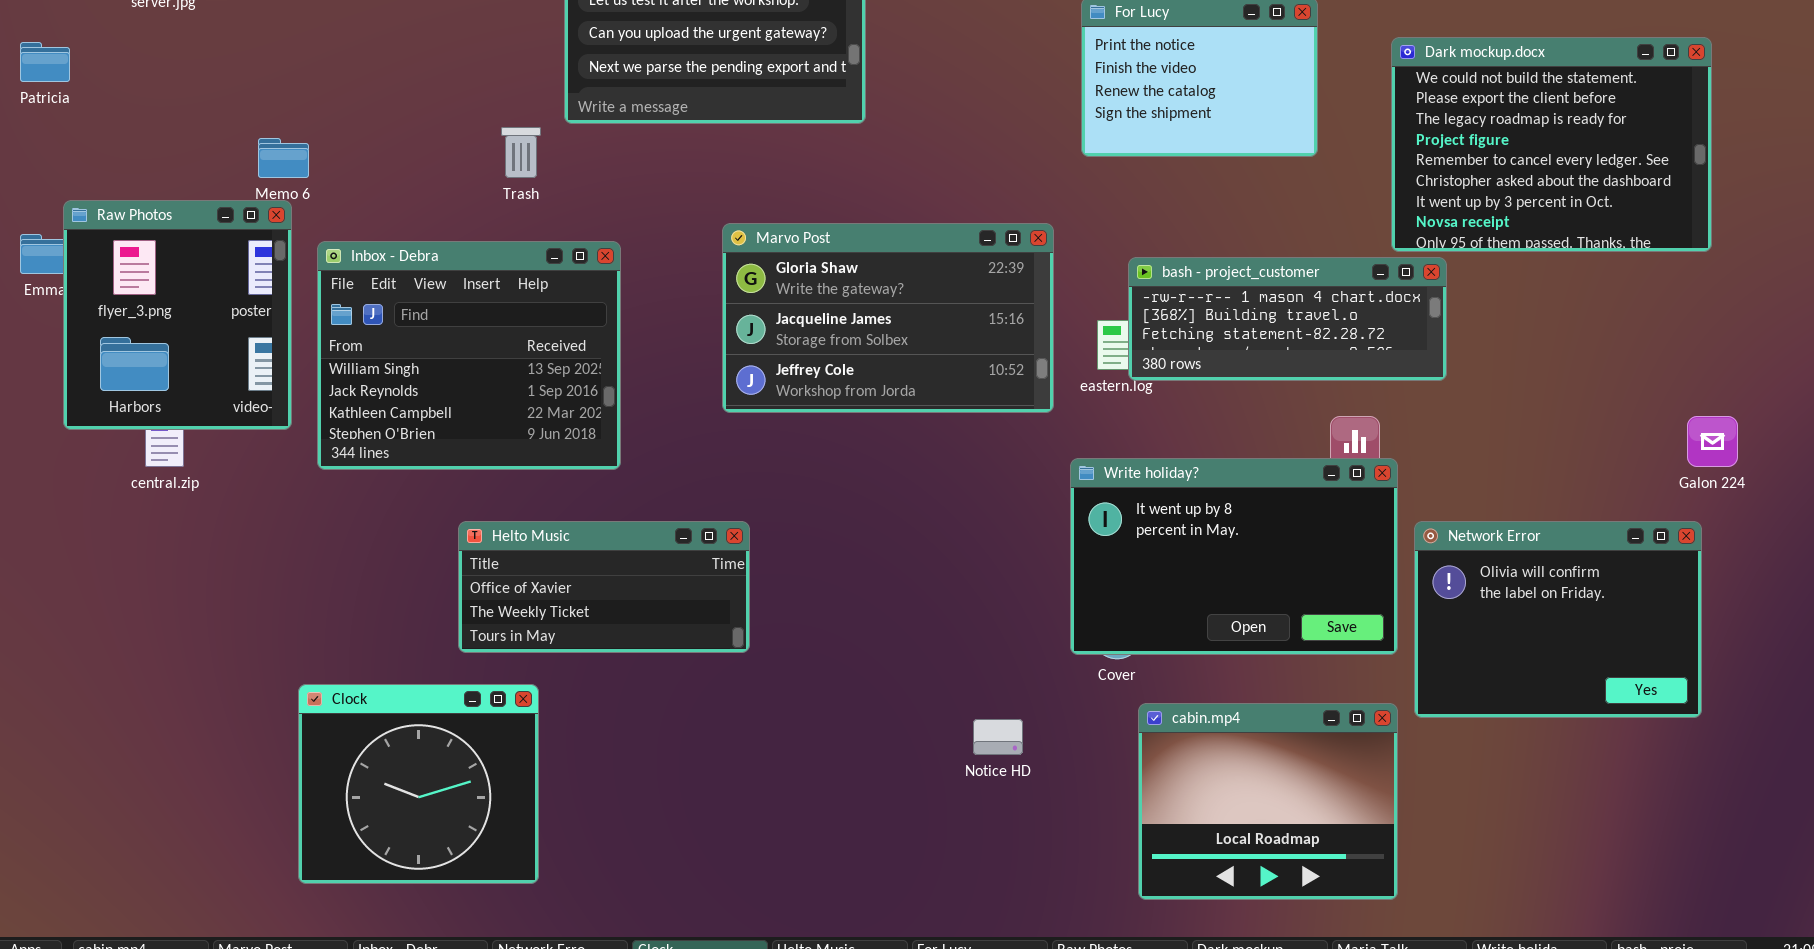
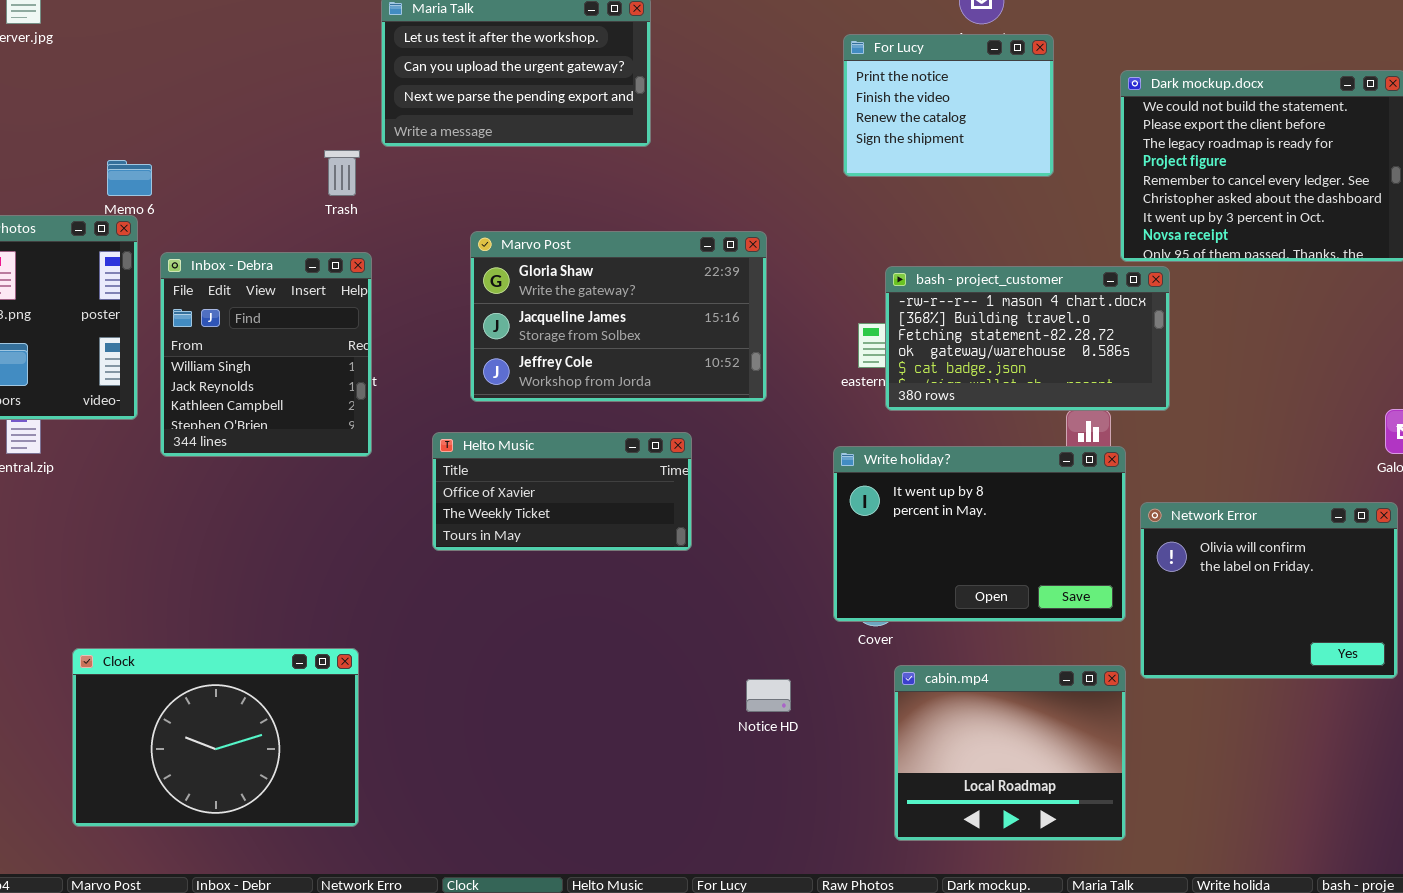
Marvo Post: [722,223,1054,413] -> [470,231,767,402], moved
Inbox - Debra: [317,241,621,470] -> [160,252,372,457], resized
bash - project_customer: [1128,257,1447,381] -> [885,266,1170,411], resized
Helto Music: [458,521,750,653] -> [432,432,692,551], moved
Clock: [298,684,539,884] -> [72,648,359,827], resized

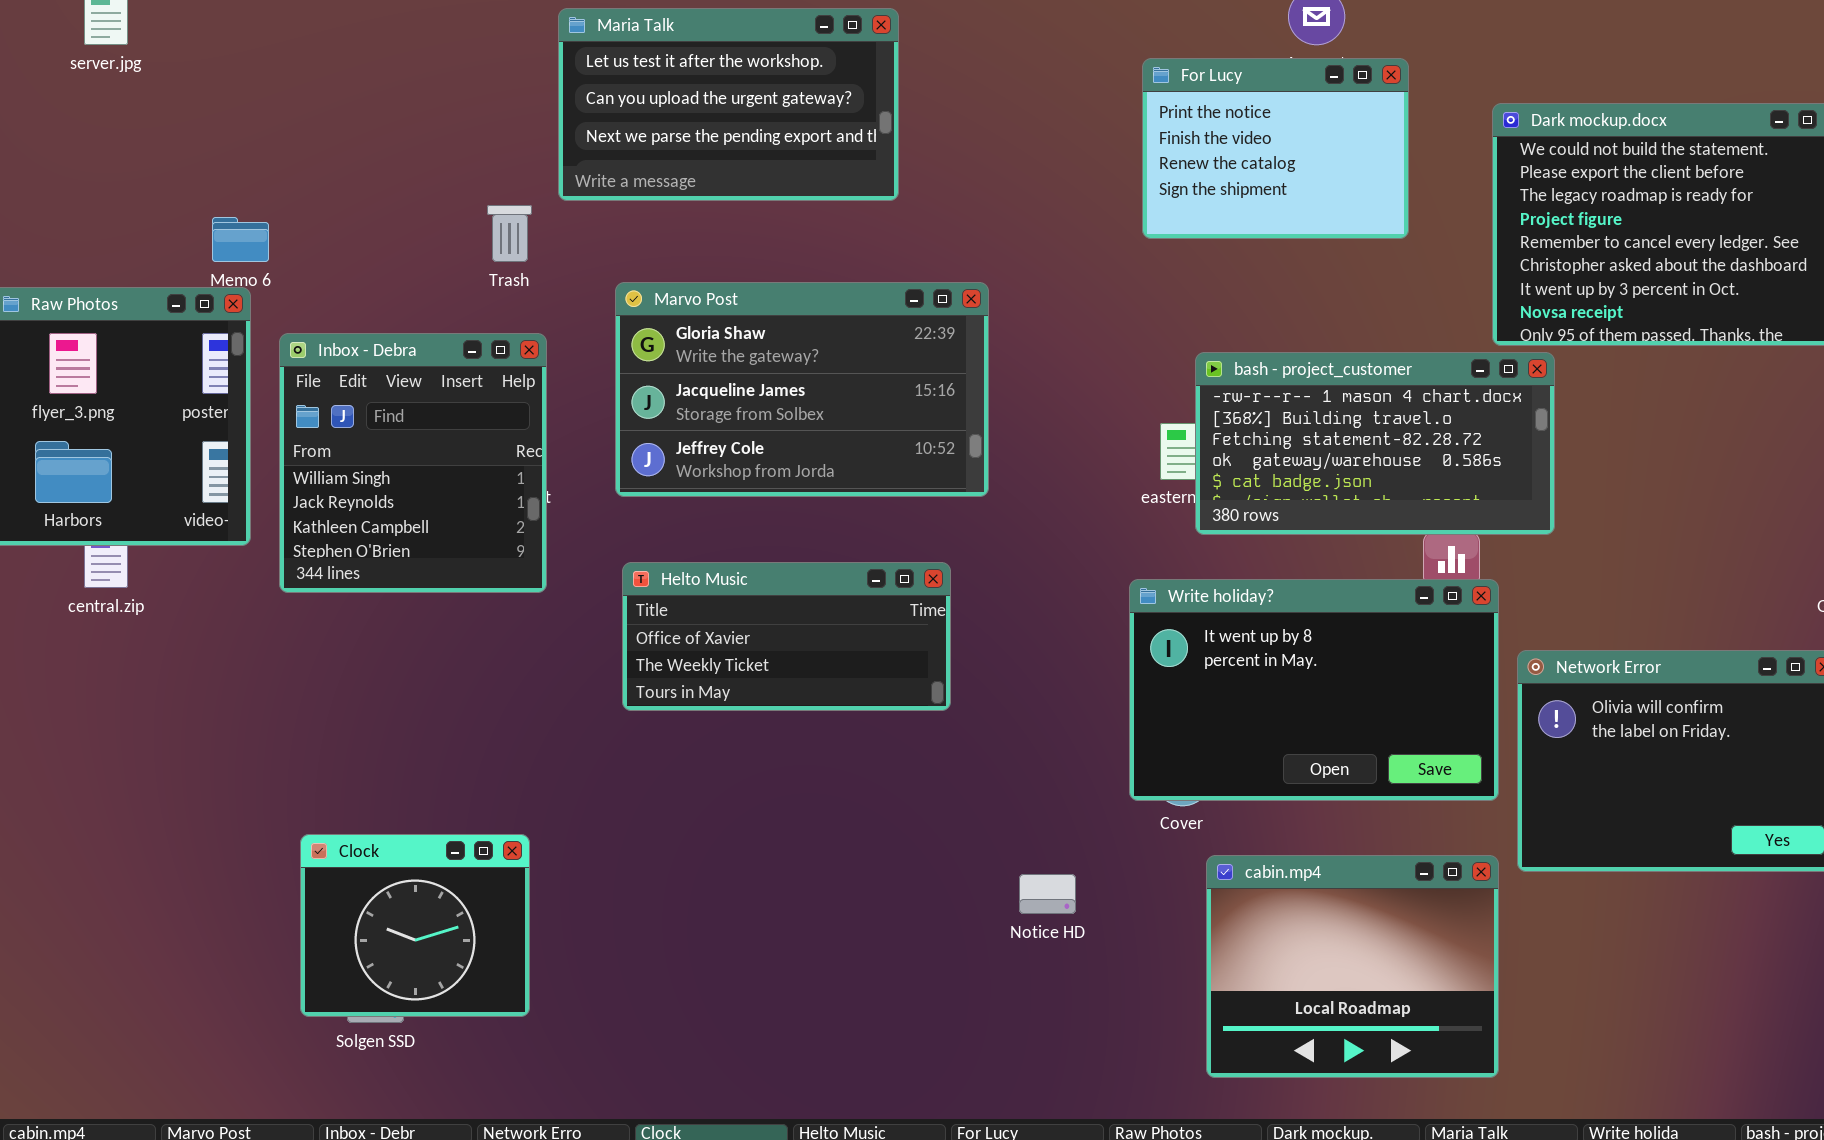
Marvo Post: [470,231,767,402] -> [615,282,989,497], moved
Clock: [72,648,359,827] -> [300,834,530,1017], resized

